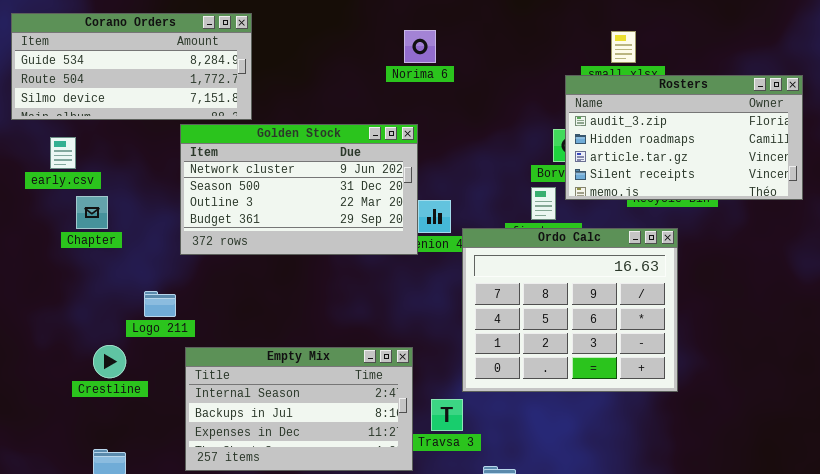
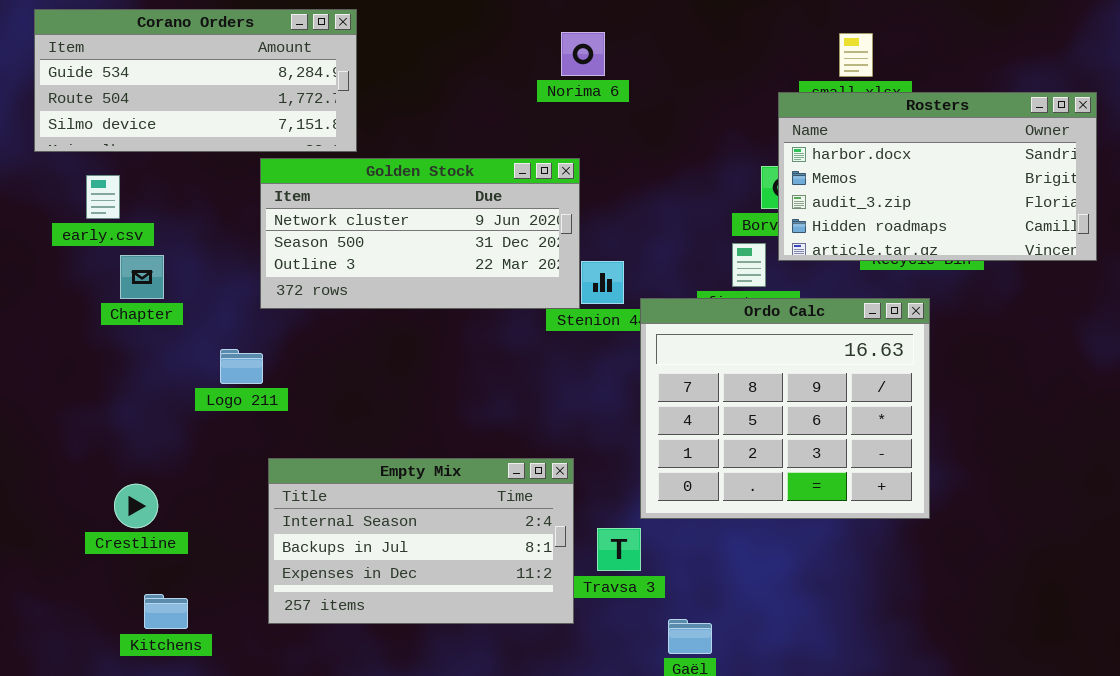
Rosters: [565,75,803,200] -> [778,92,1097,261], scrolled up 2 rows
Golden Stock: [180,124,418,255] -> [260,158,580,309], resized
Logo 211: [144,291,176,317] -> [220,349,263,384], moved
Crestline: [93,345,126,378] -> [114,484,158,528], moved

